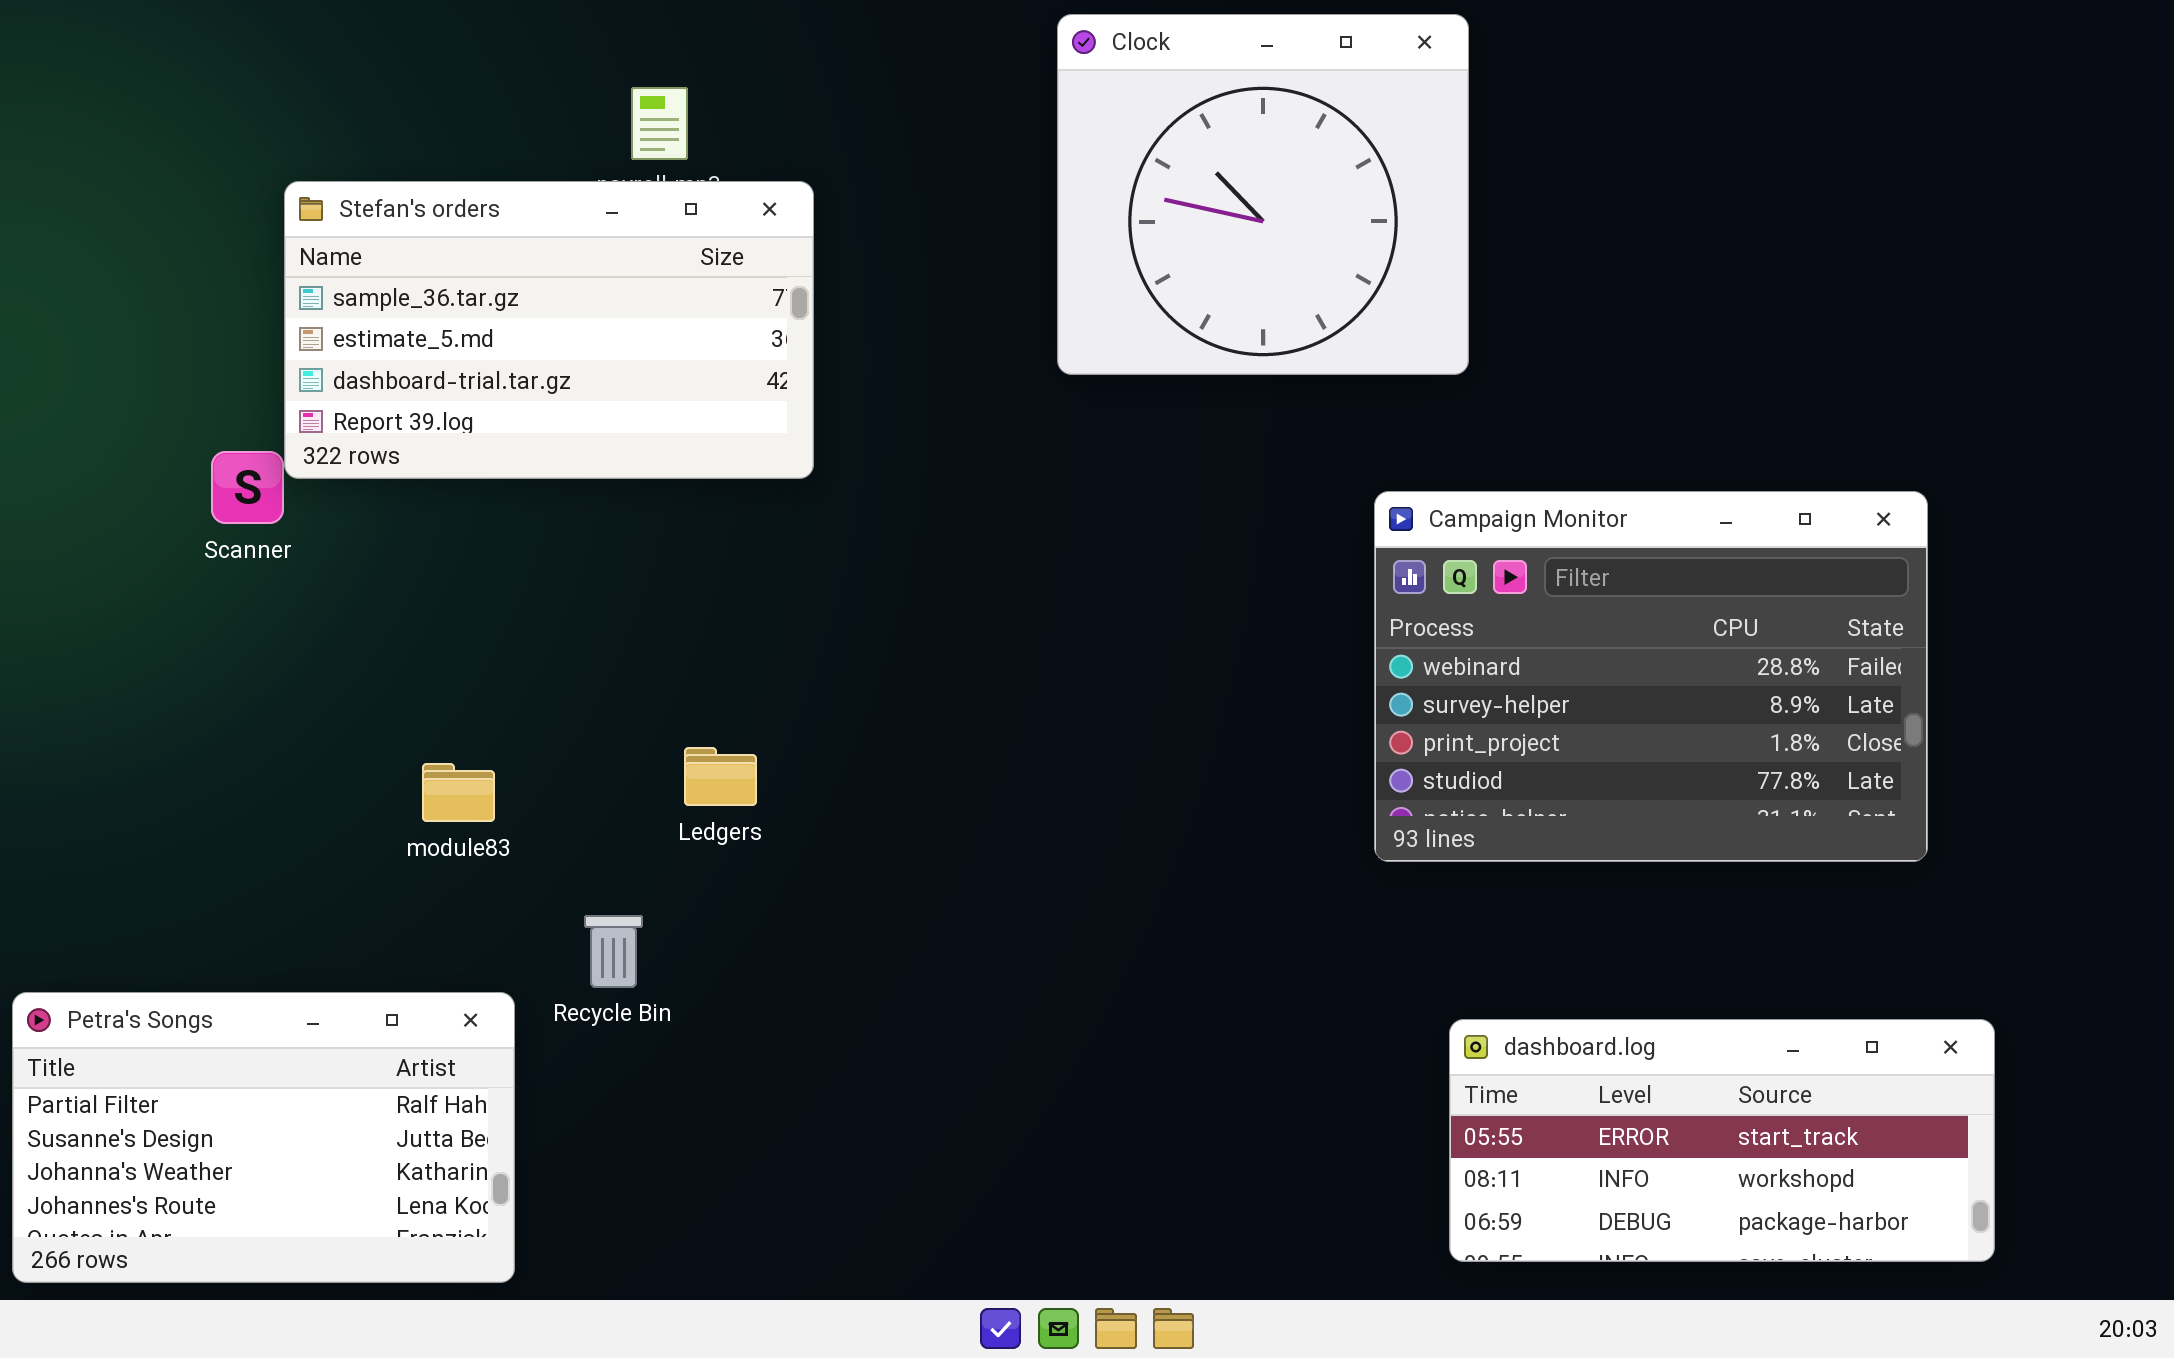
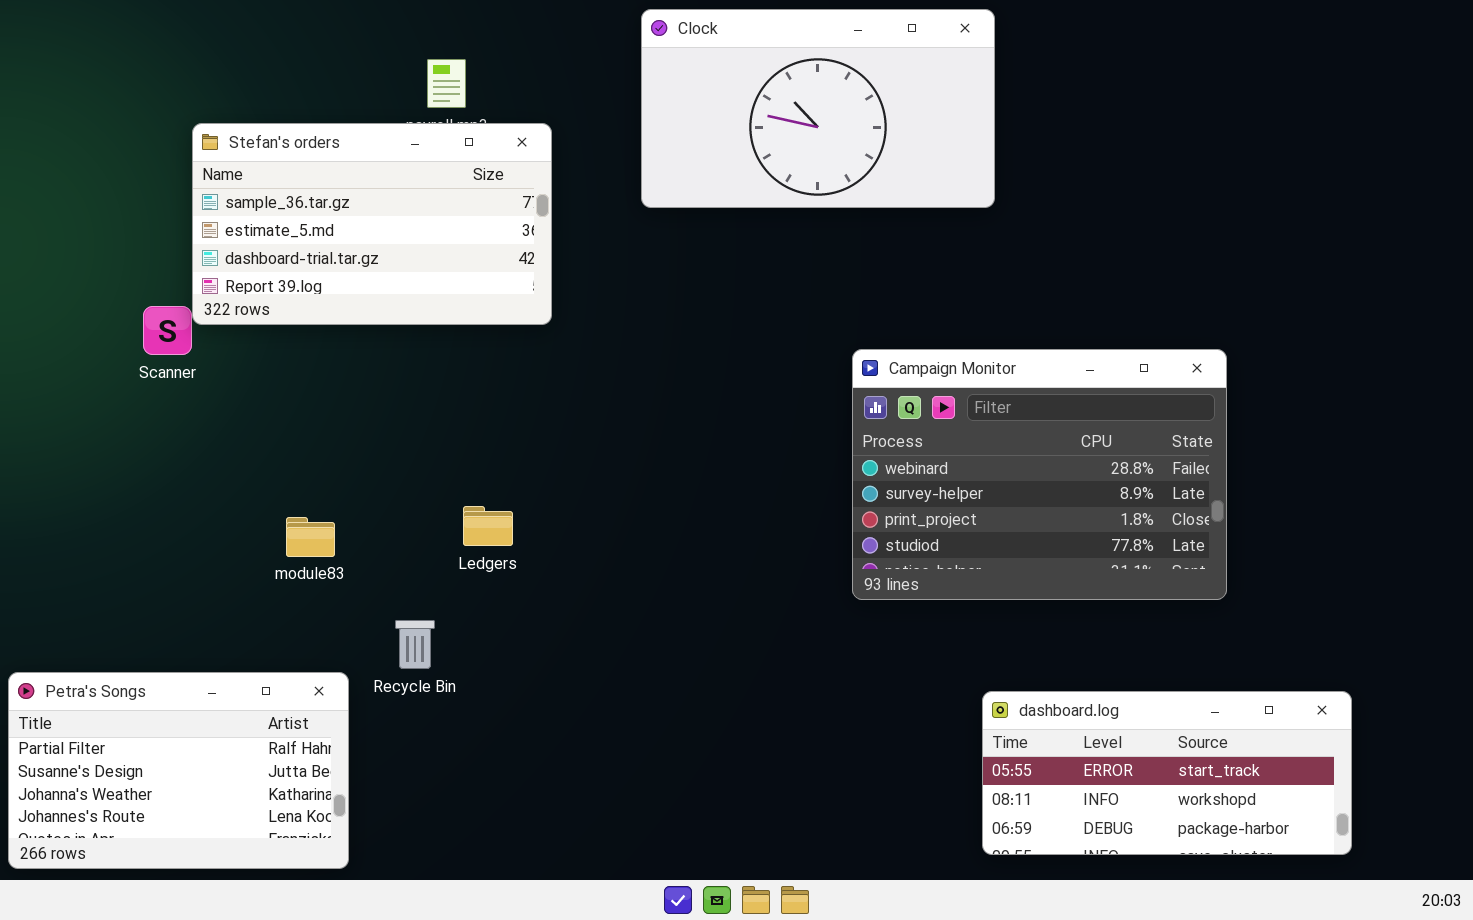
Clock: [1057,14,1469,375] -> [641,9,995,208], resized
Campaign Monitor: [1374,491,1928,862] -> [852,349,1227,600], moved

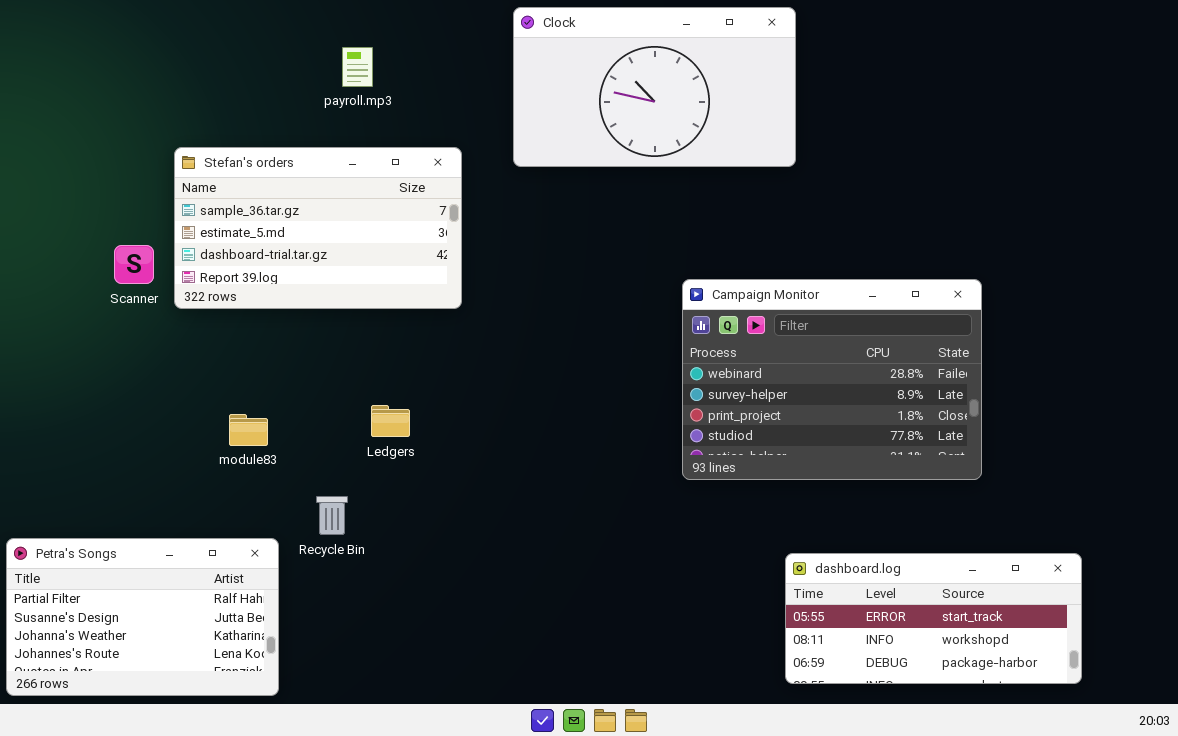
Stefan's orders: [192,123,552,325] -> [174,147,462,309], moved

